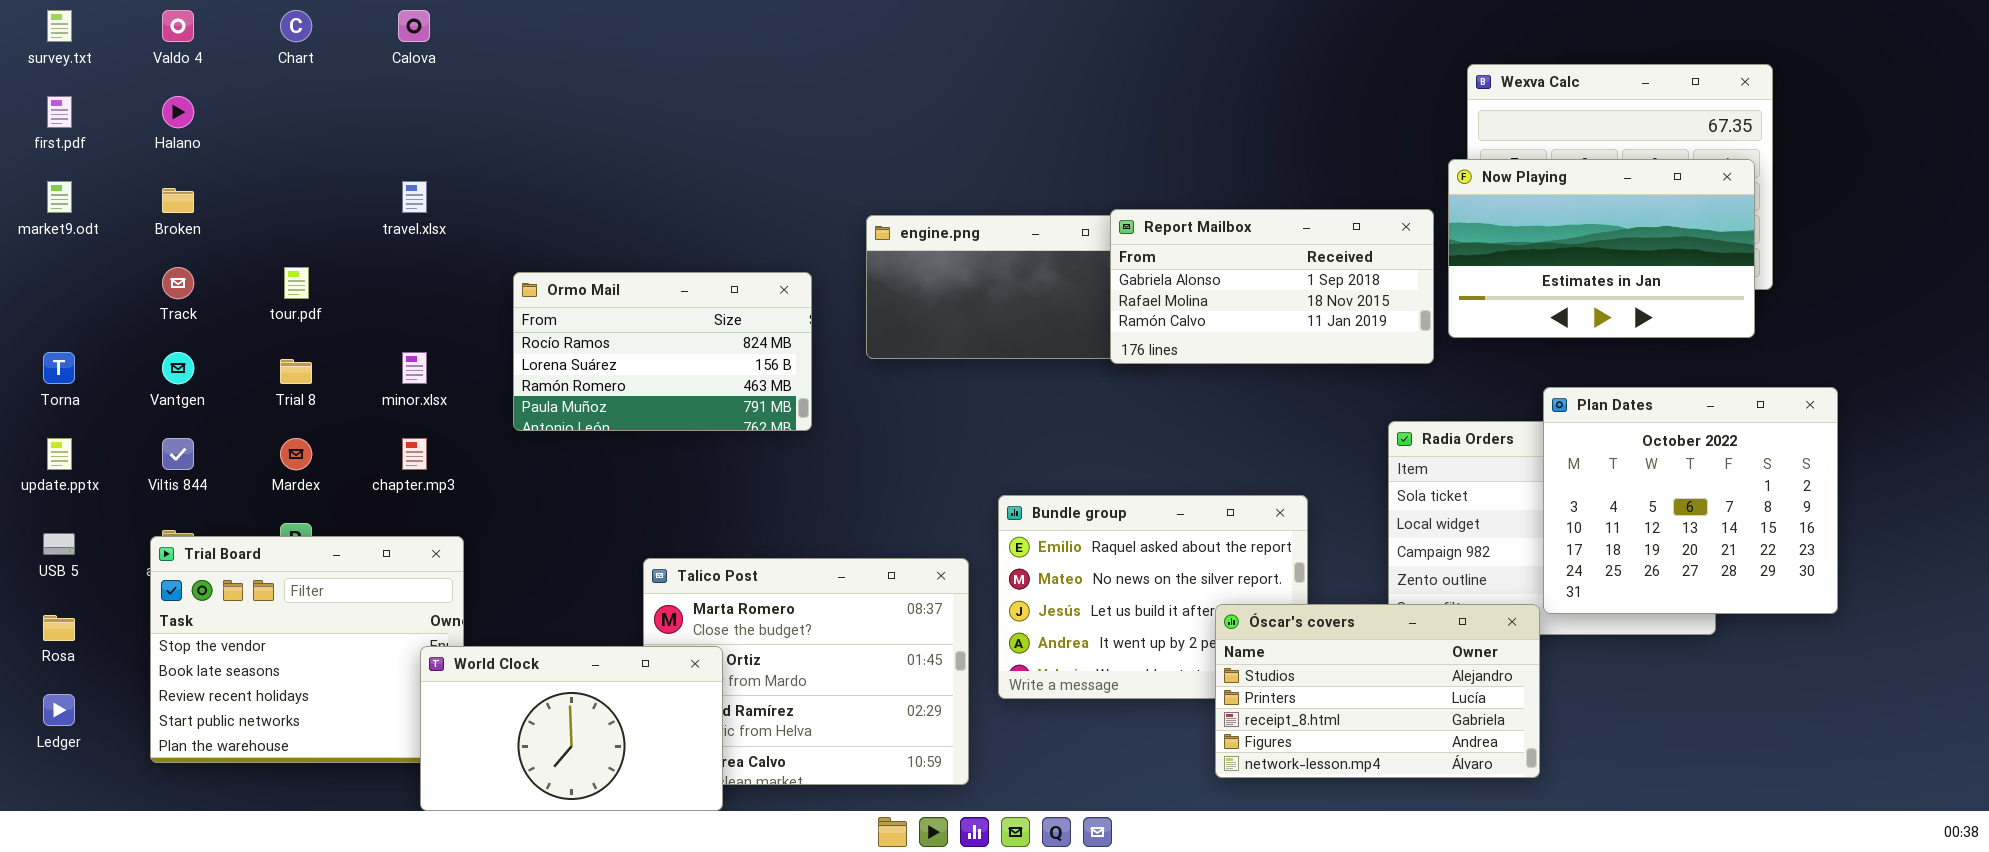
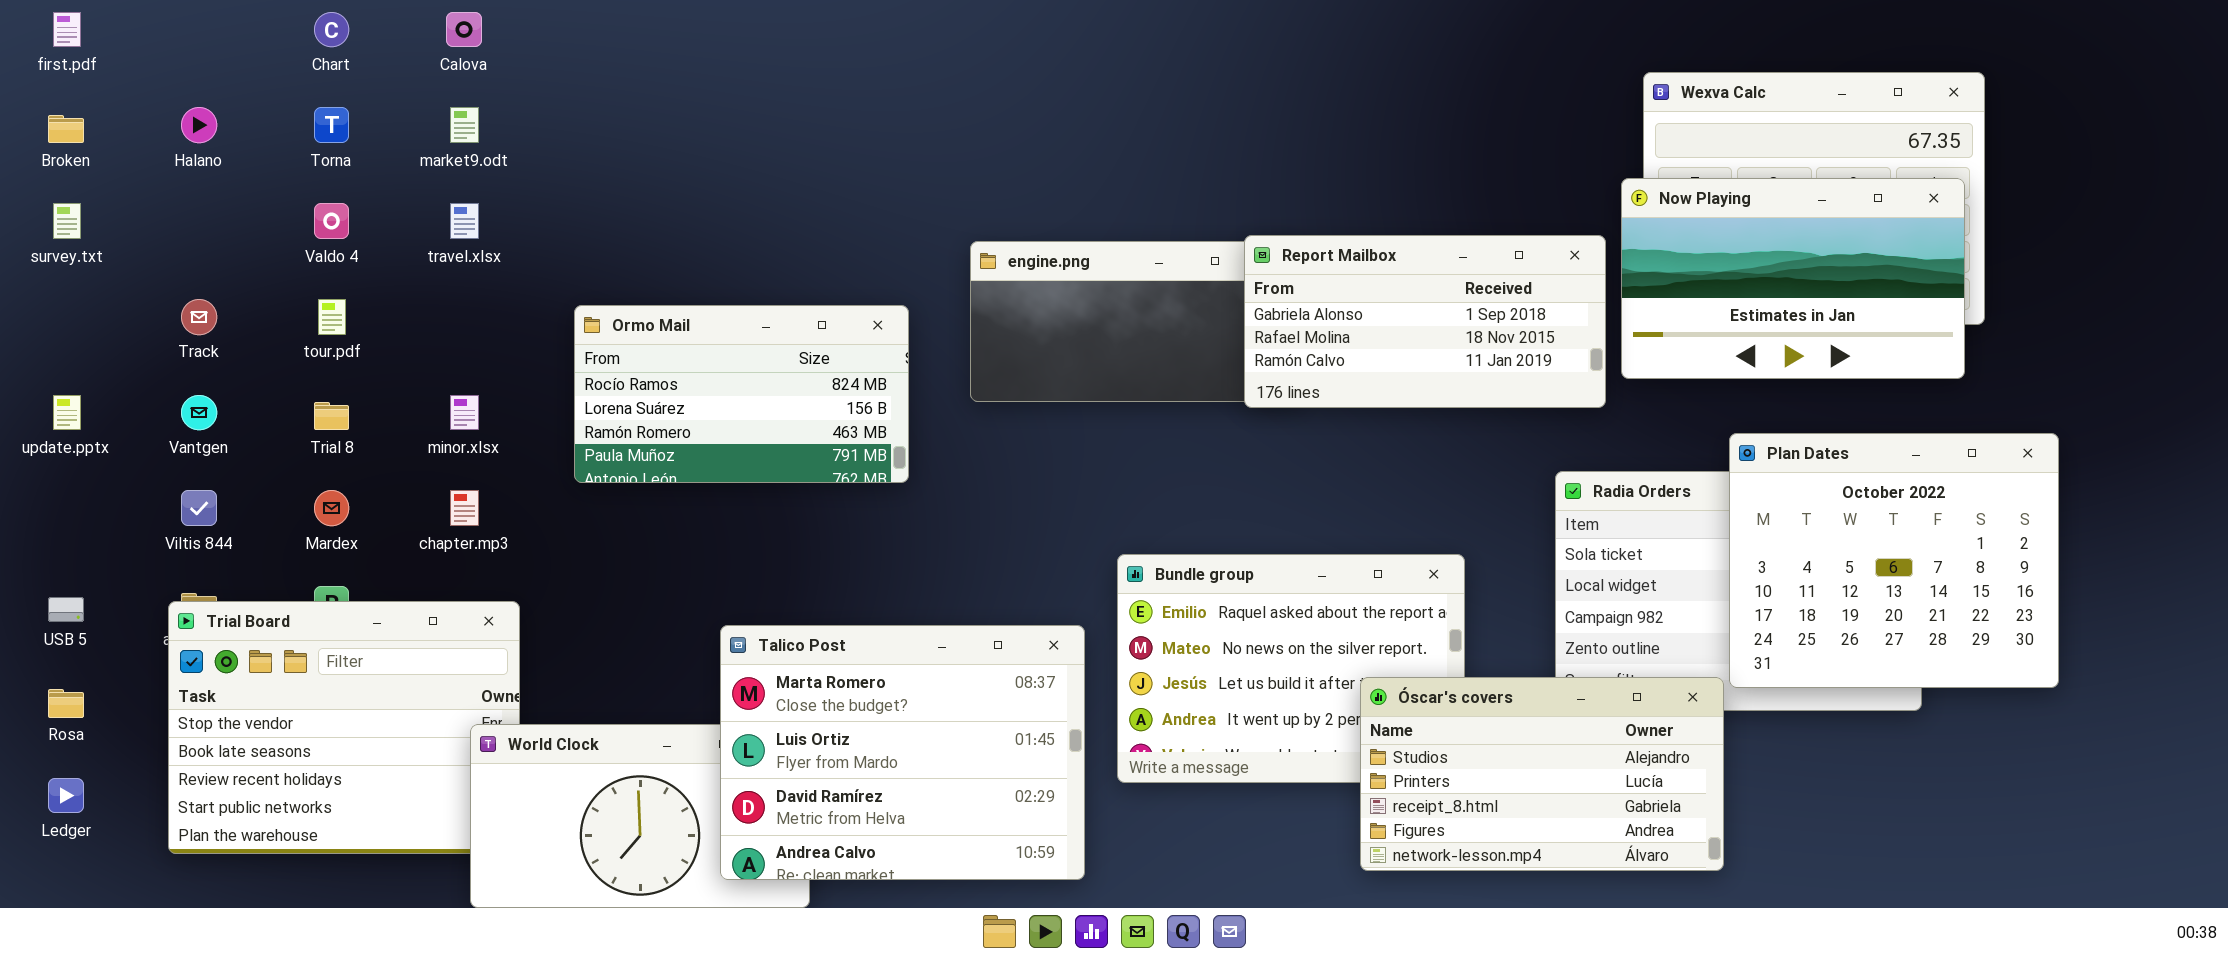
survey.txt: [47,10,72,42] -> [53,203,81,239], moved
Valdo 4: [162,10,194,42] -> [314,203,349,239], moved
first.pdf: [47,96,72,128] -> [53,12,81,47], moved
market9.odt: [47,181,72,213] -> [450,107,479,143], moved
Broken: [162,188,194,213] -> [48,115,84,143], moved
Torna: [43,352,75,384] -> [314,107,349,143], moved
update.pptx: [47,438,72,470] -> [53,395,81,430], moved
Talico Post: [643,558,969,785] -> [720,625,1085,880], raised

